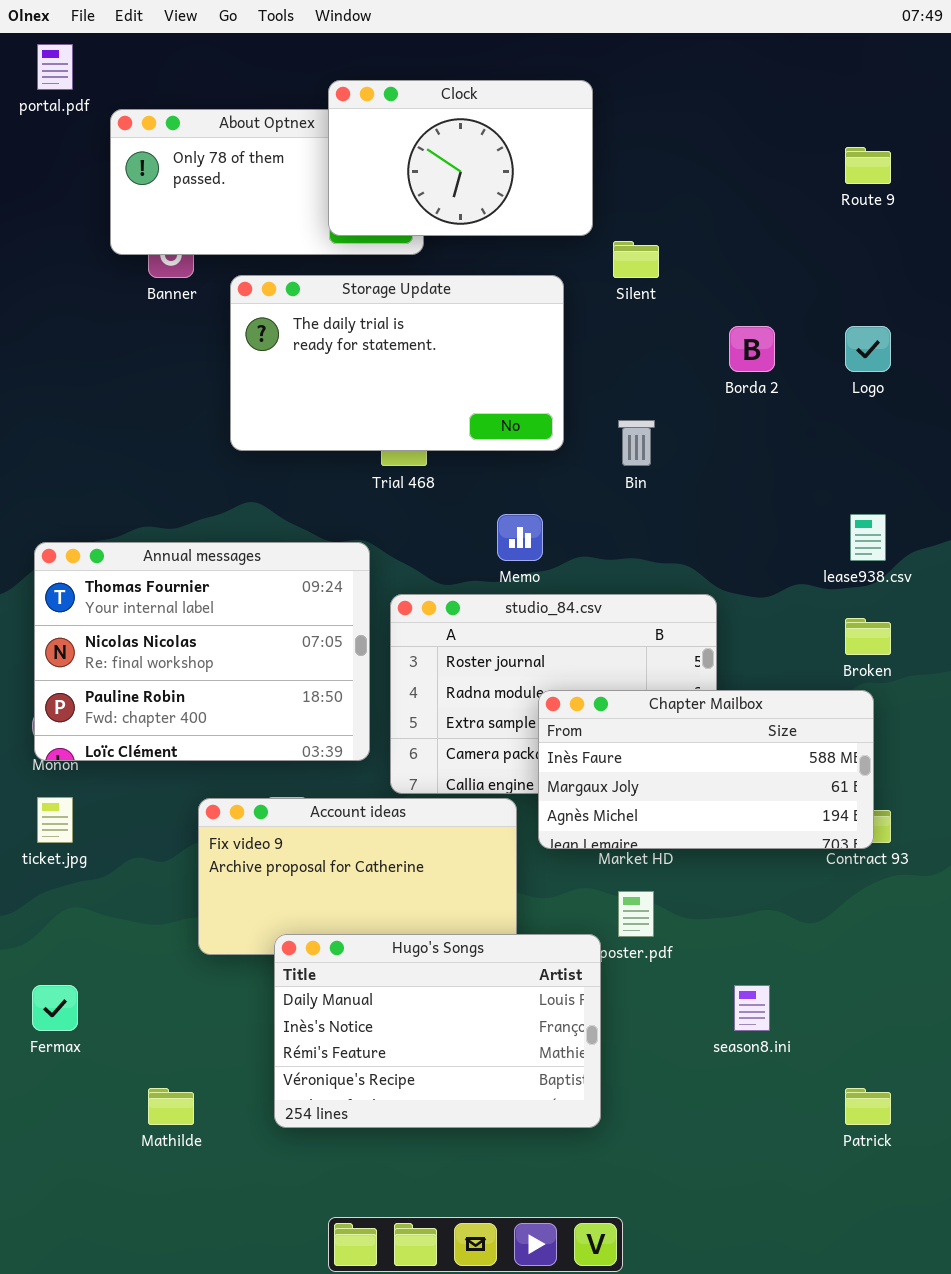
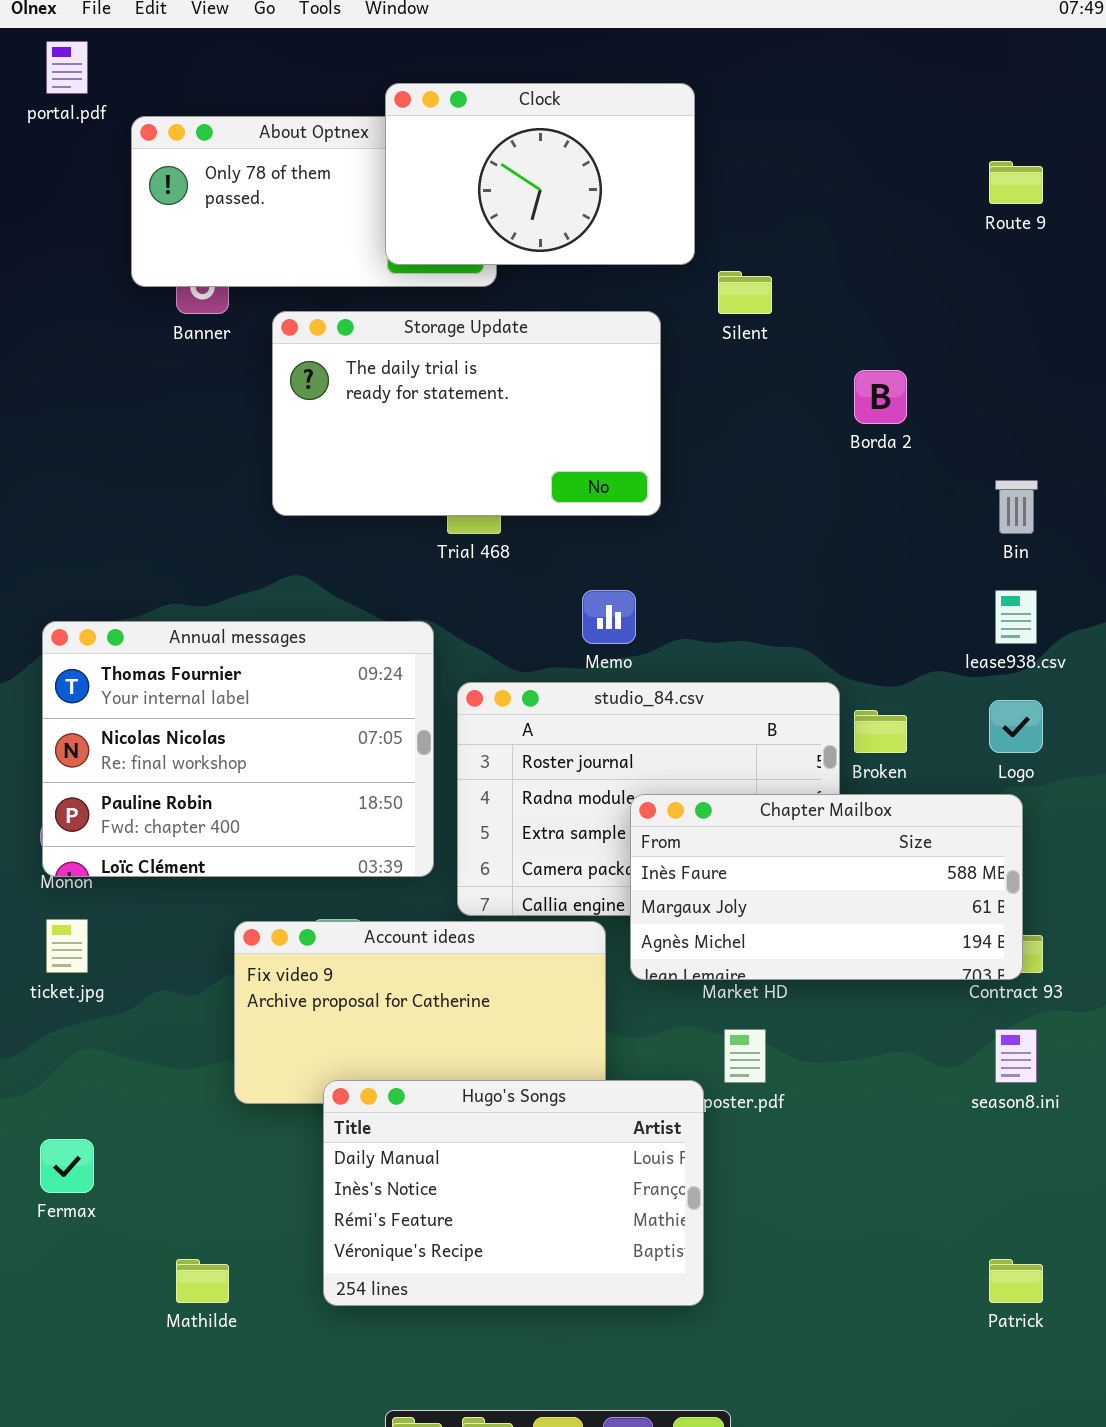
Logo: [845,326,891,372] -> [989,700,1043,753], moved
Bin: [618,420,655,466] -> [995,480,1038,534], moved
Broken: [845,618,891,655] -> [854,710,907,753], moved
season8.ini: [734,985,770,1031] -> [995,1029,1037,1083], moved

